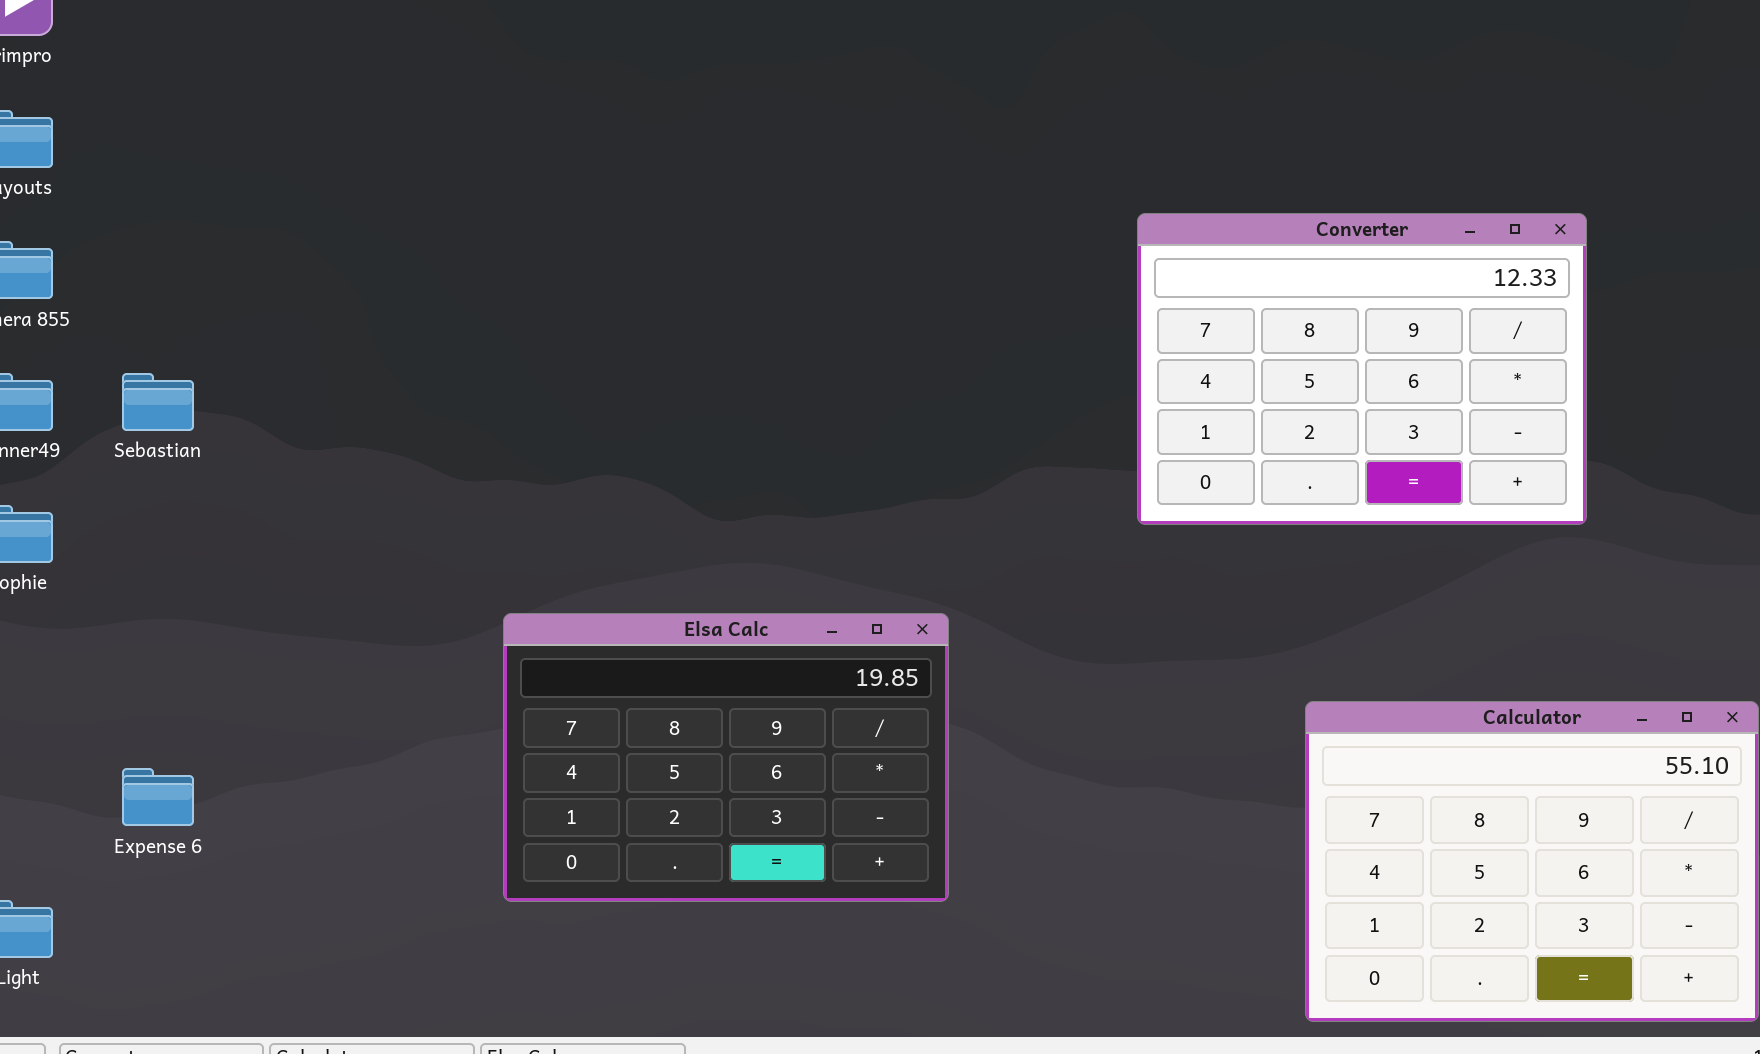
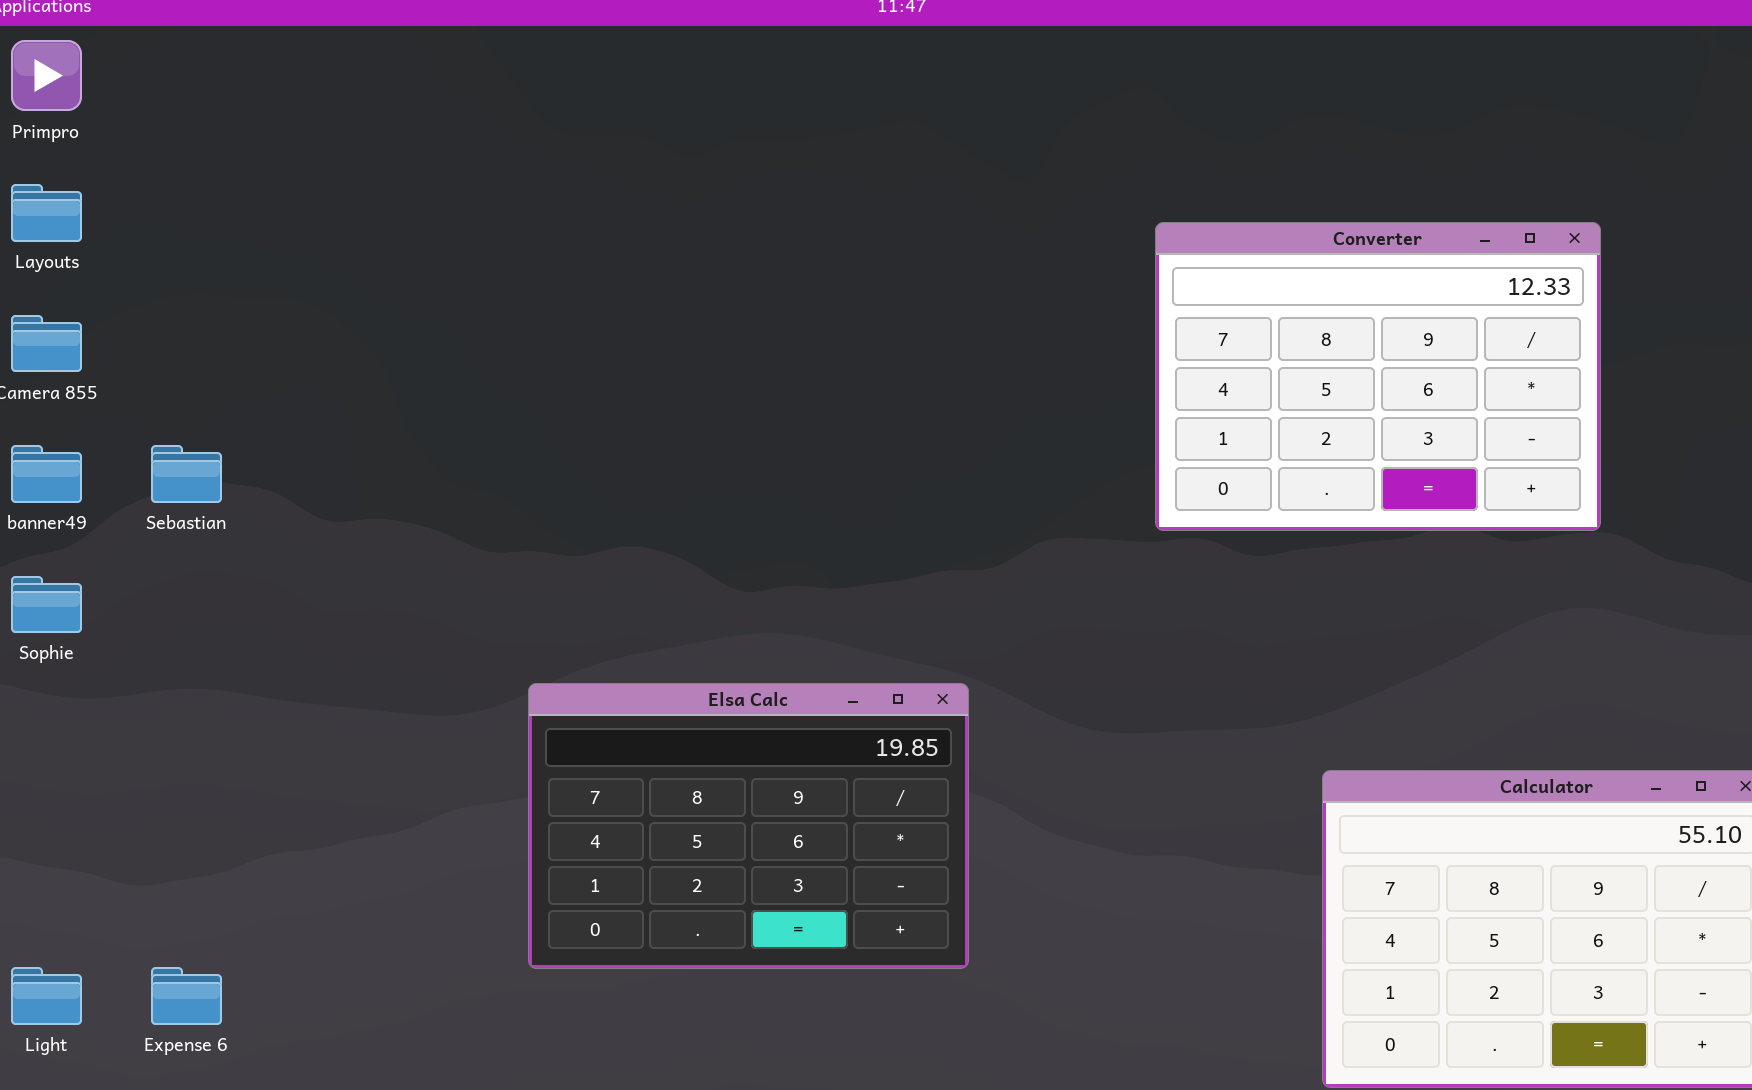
Converter: [1137,213,1587,525] -> [1155,222,1601,531], moved
Expense 6: [122,768,194,826] -> [151,967,222,1025], moved

